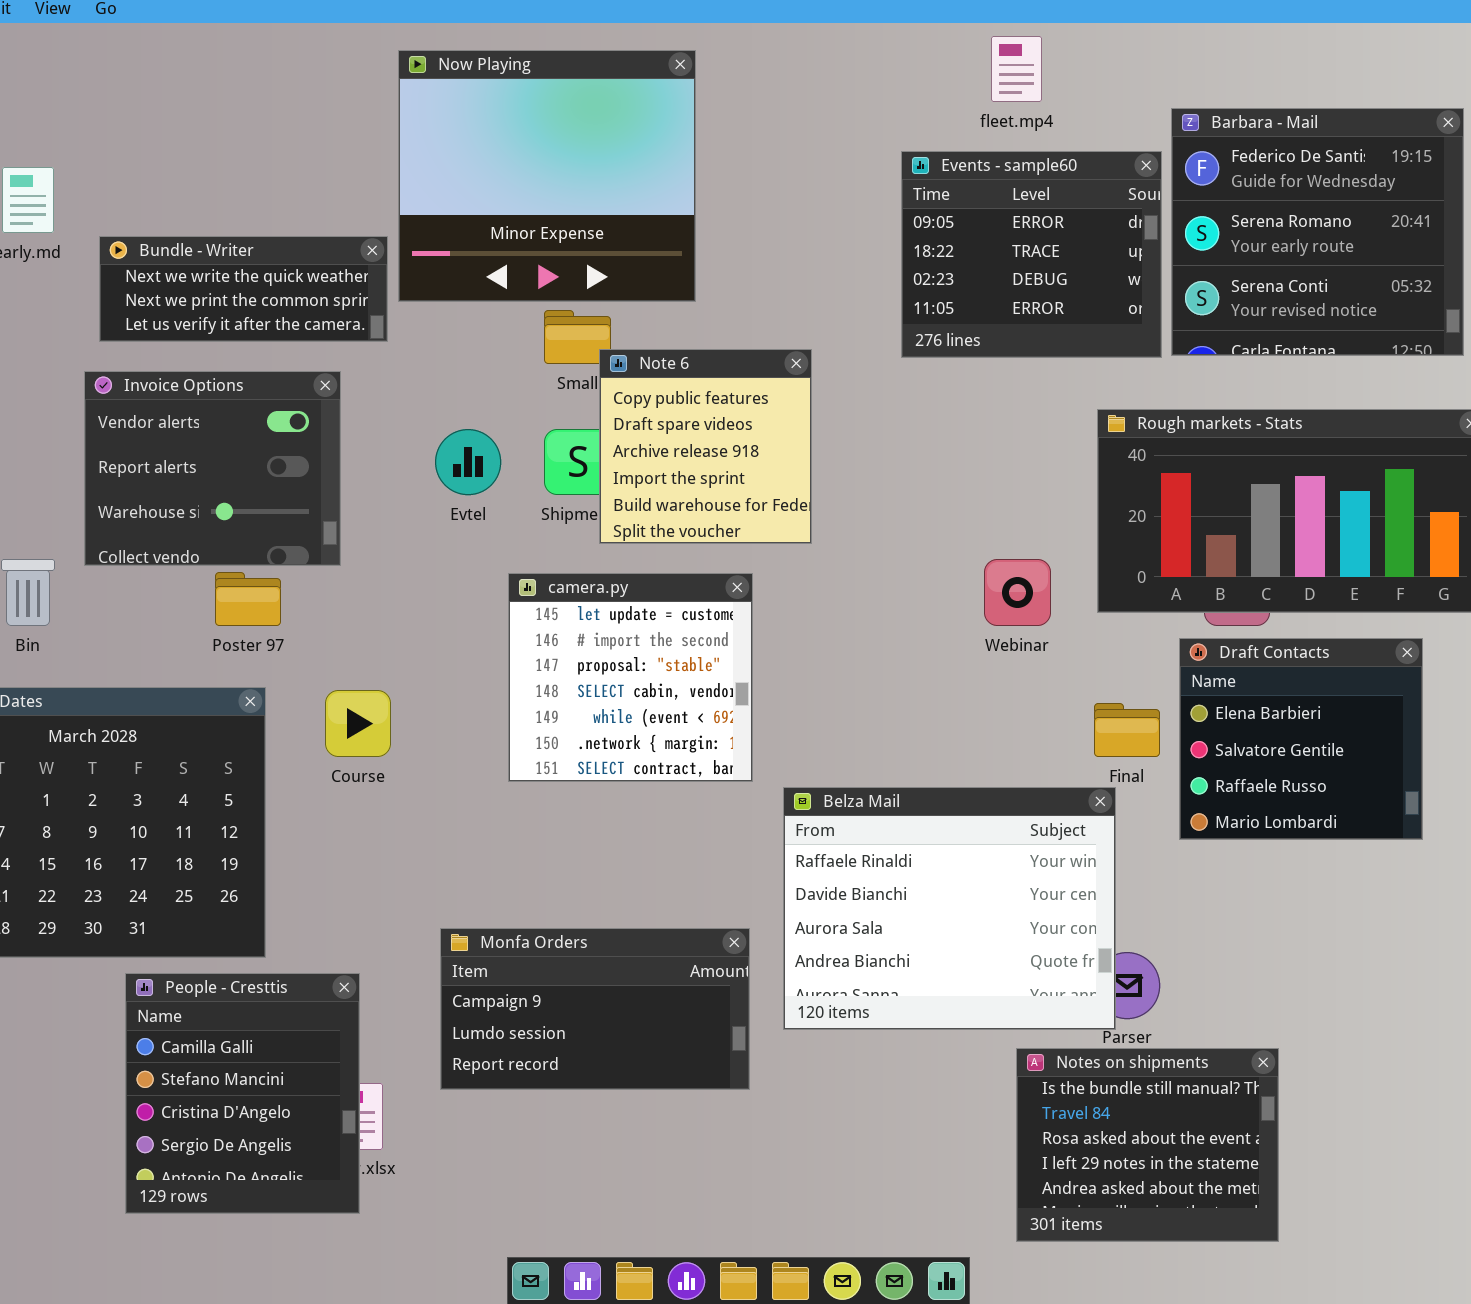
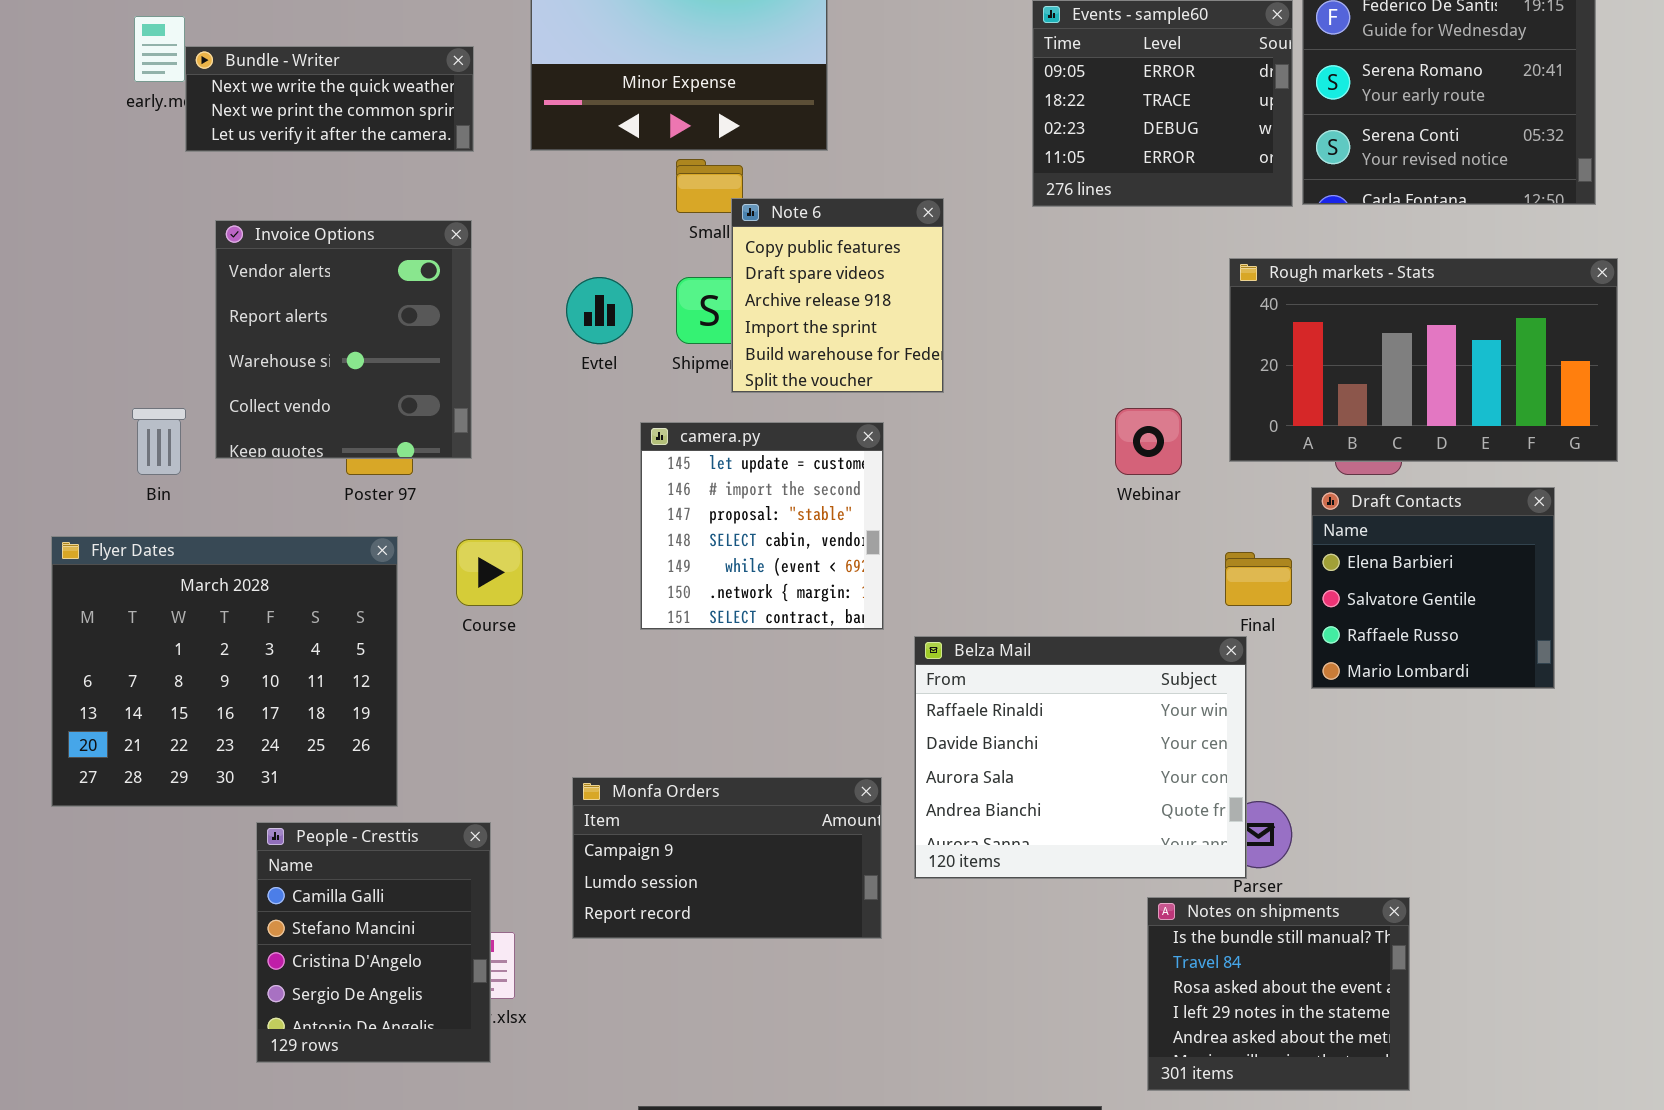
Bundle - Writer: [99,236,388,342] -> [185,46,474,152], moved
Invoice Options: [84,371,341,566] -> [215,220,472,459], resized

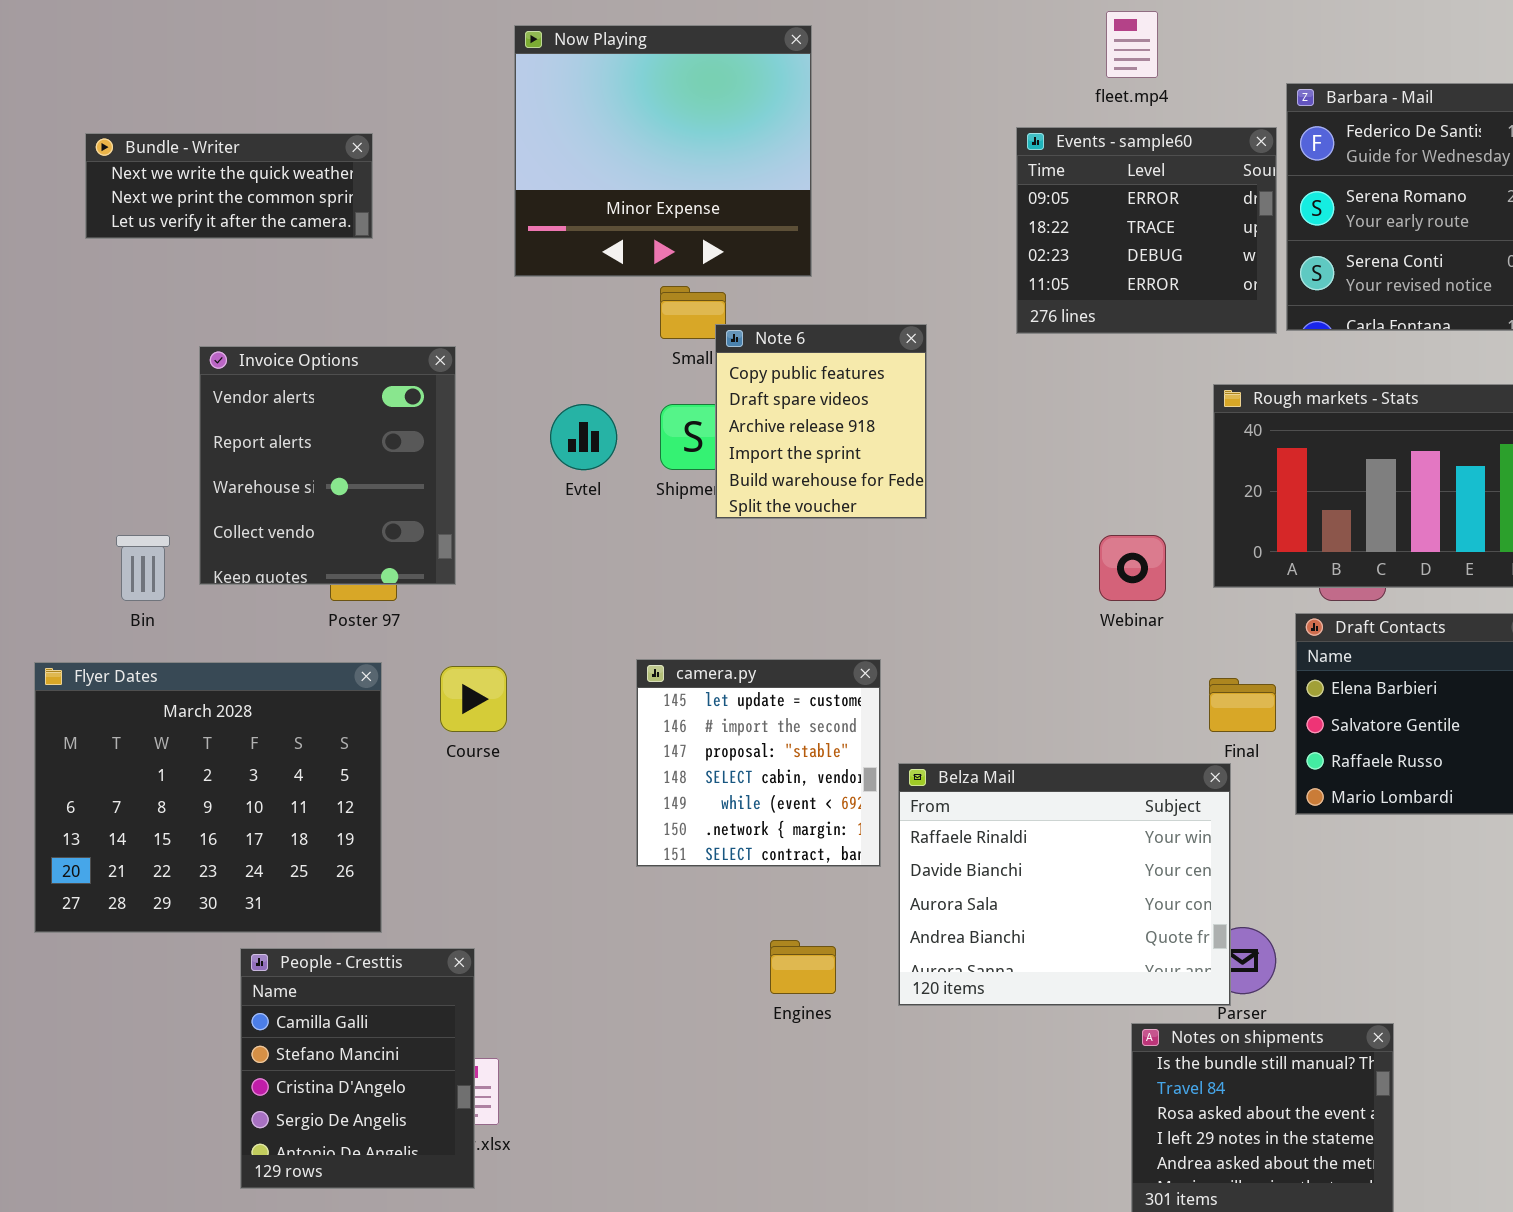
Bundle - Writer: [185,46,474,152] -> [85,133,373,239], moved
camera.py: [640,422,884,630] -> [636,659,881,867], moved
Monfa Orders: [572,777,882,939] -> none, closed

